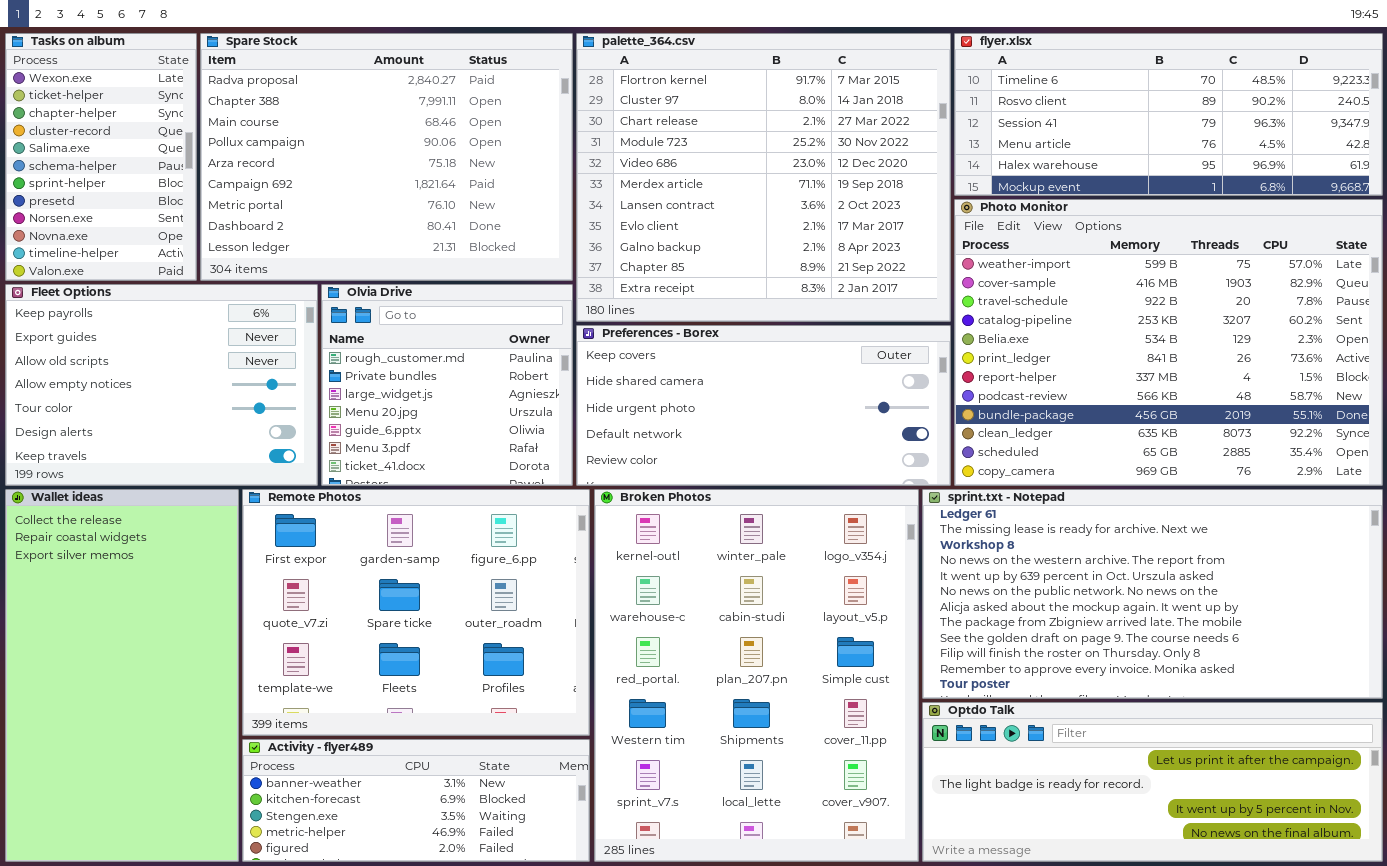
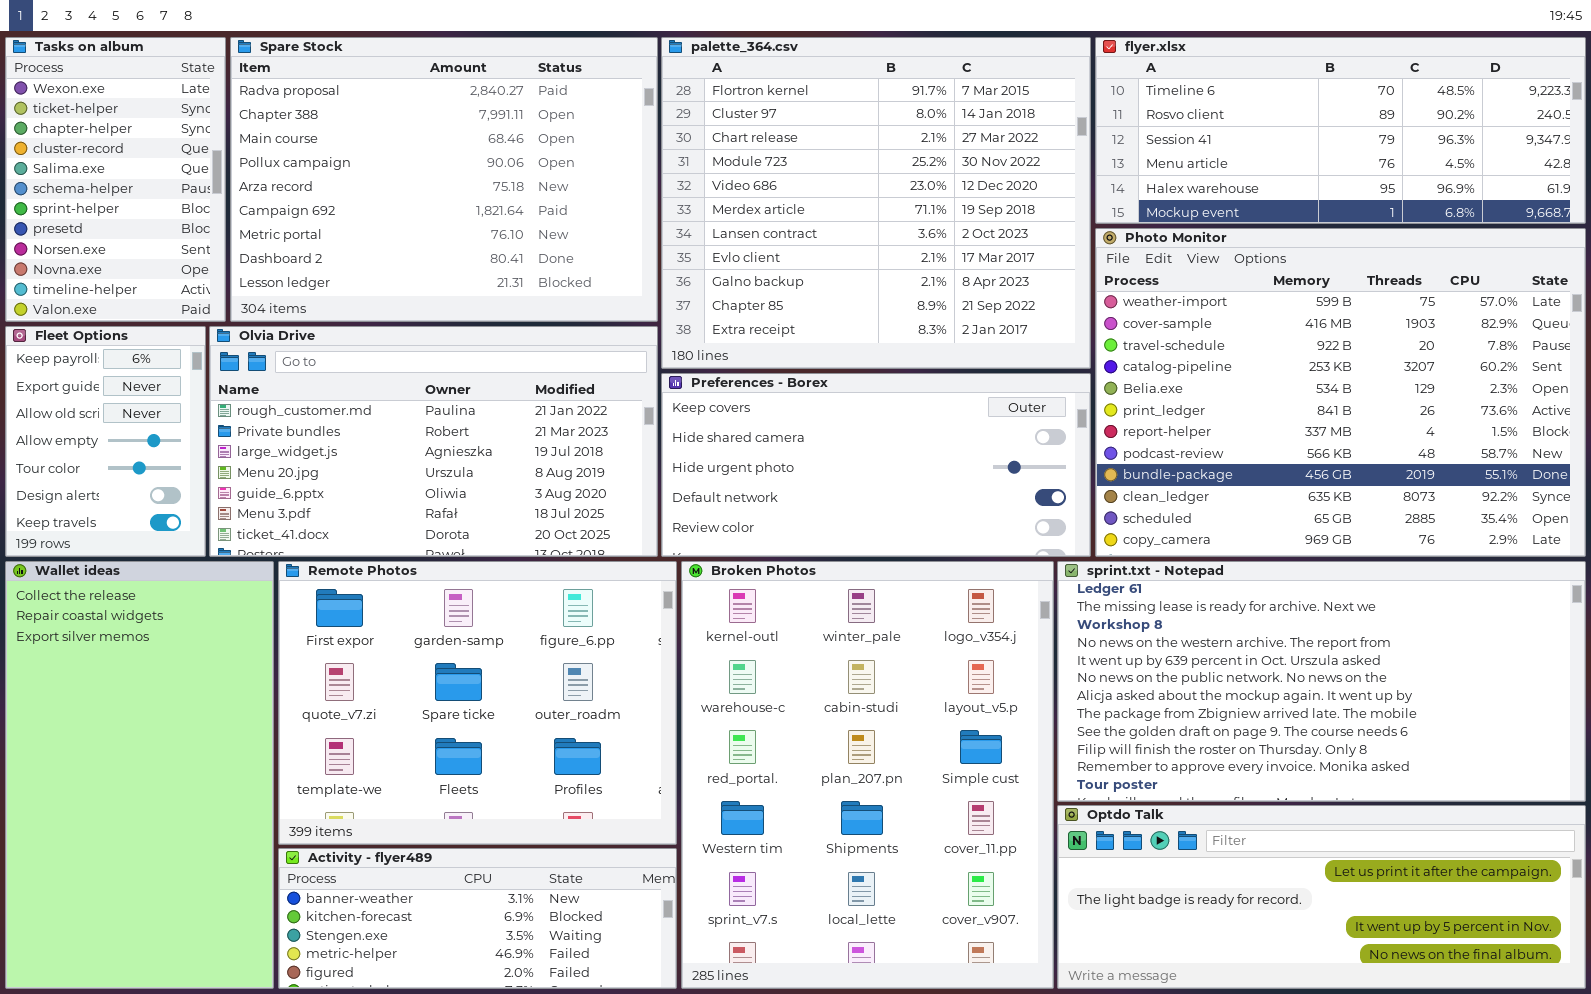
Fleet Options: [5,284,318,486] -> [5,326,206,557], resized
Olvia Drive: [321,284,573,486] -> [209,326,658,557], resized

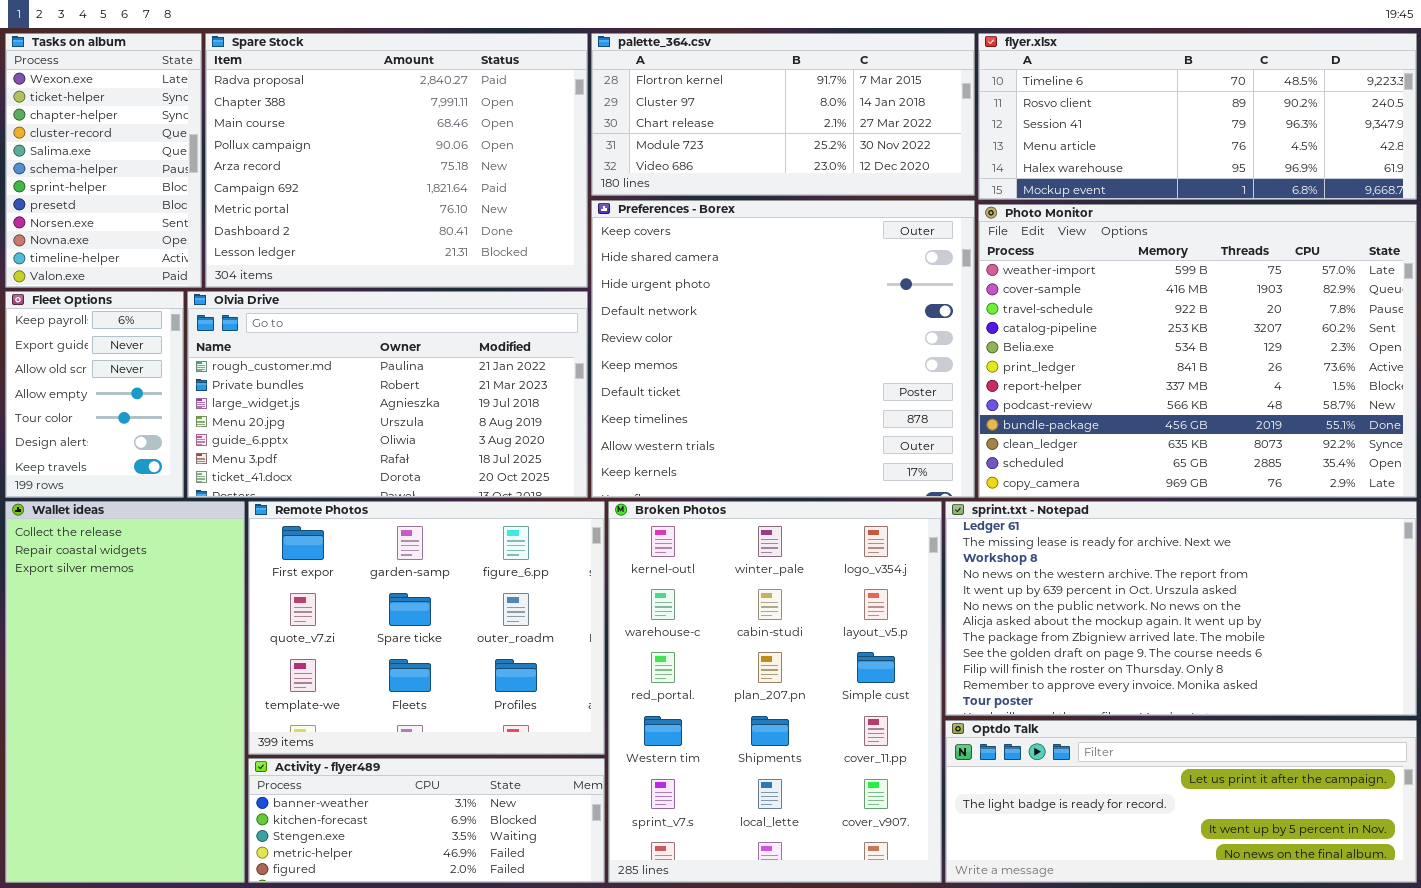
palette_364.csv: [661,37,1091,369] -> [591,33,975,196], resized
Preferences - Borex: [661,373,1091,557] -> [591,200,975,498], resized

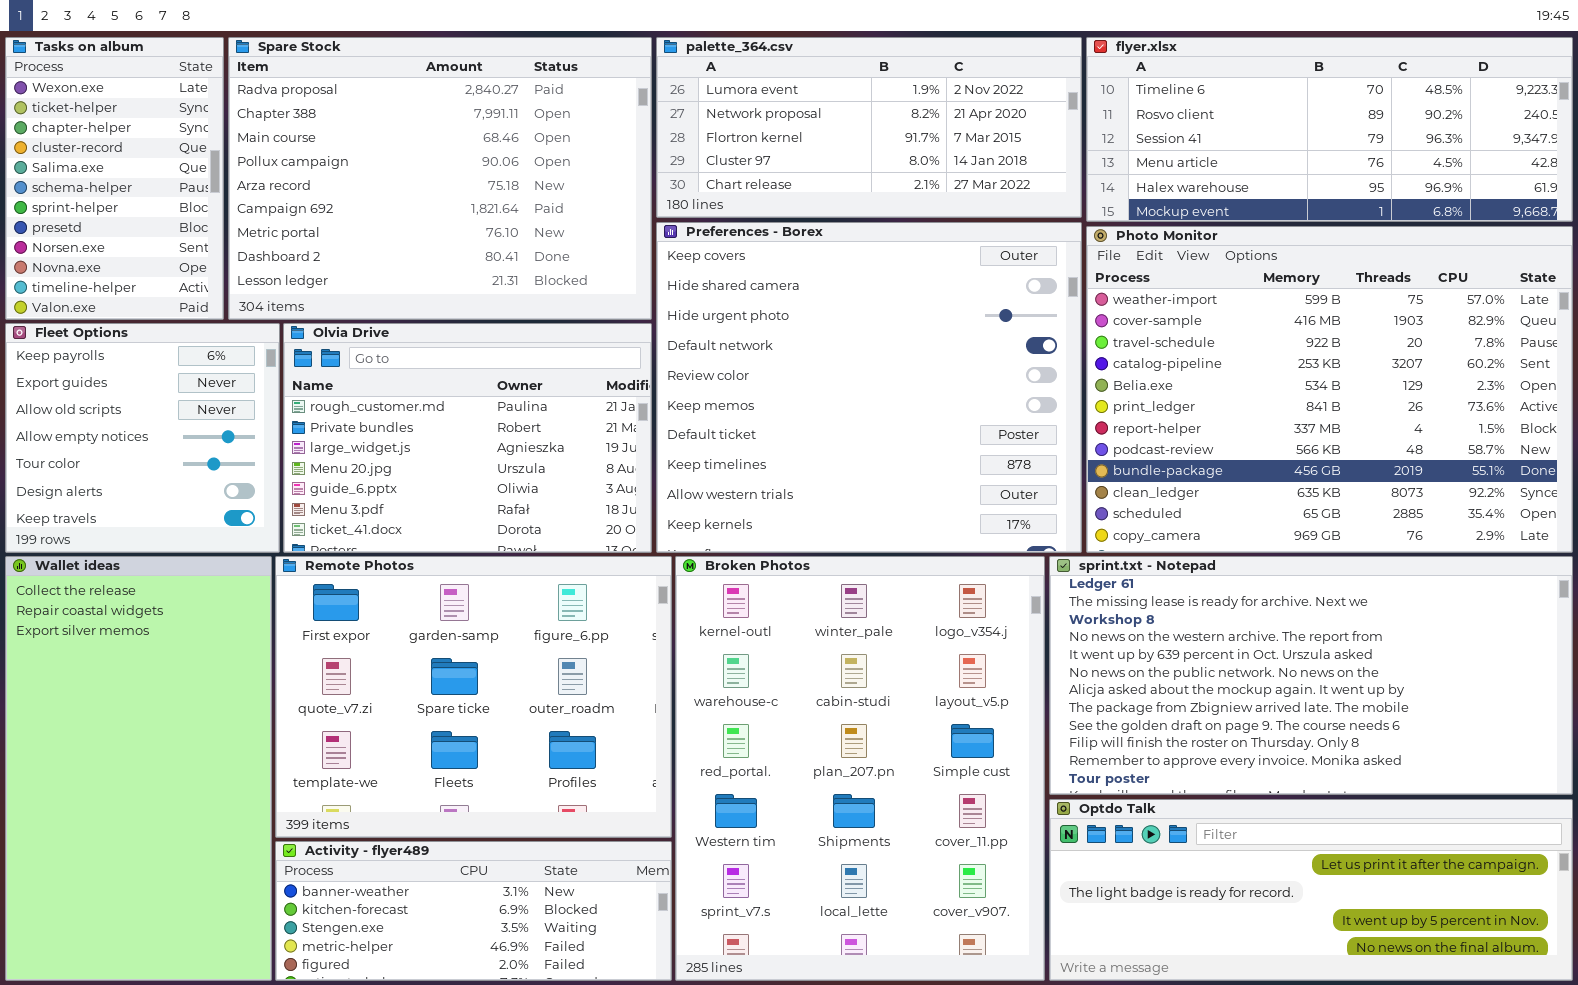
palette_364.csv: [591,33,975,196] -> [656,37,1082,218], scrolled up 2 rows
Fleet Options: [5,291,184,498] -> [5,323,280,553], resized
Olvia Drive: [187,291,588,498] -> [283,323,652,553], resized

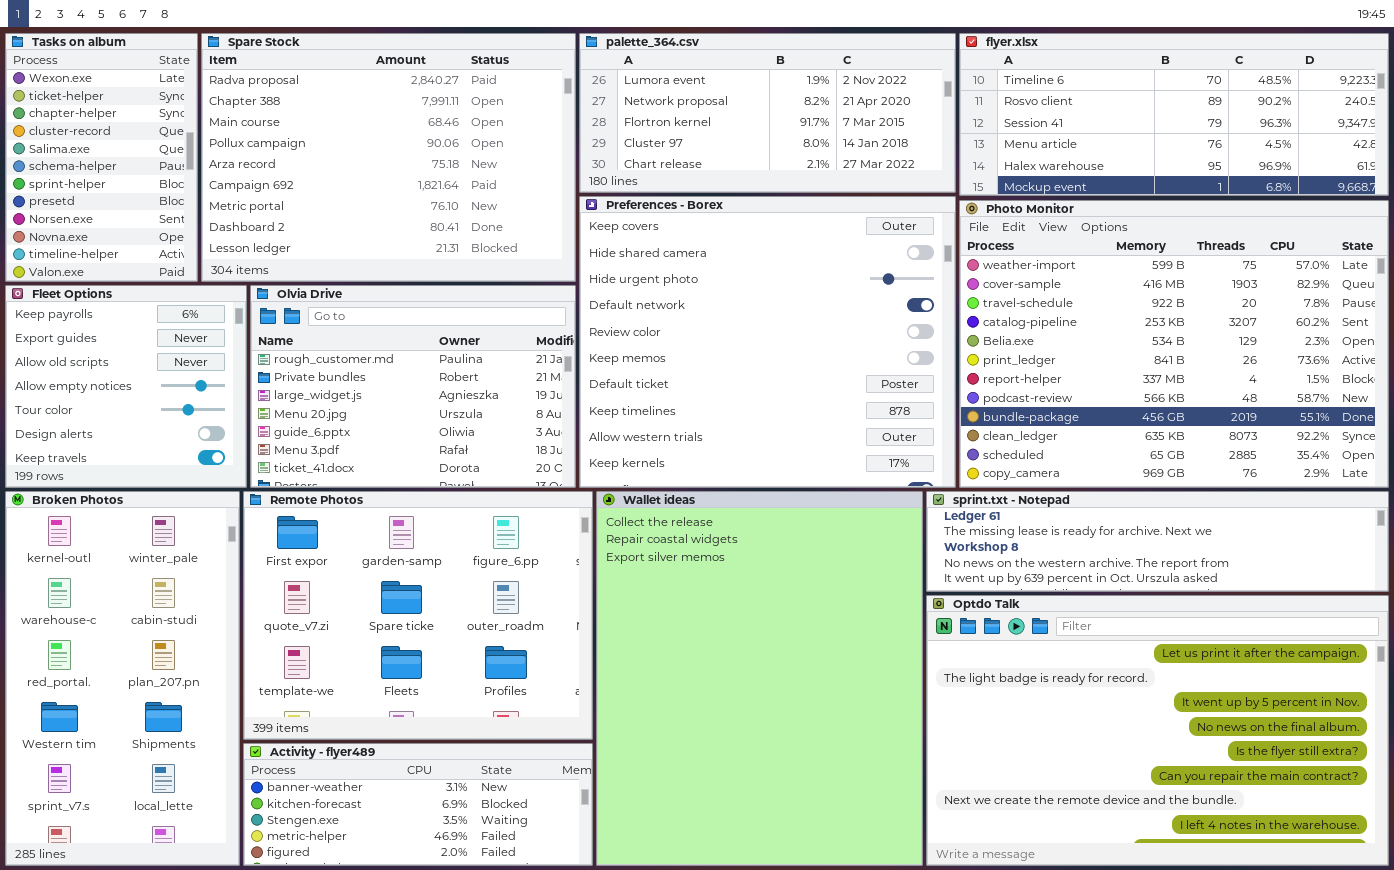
Wallet ideas: [5,556,272,981] -> [596,491,923,866], moved, resized
Broken Photos: [675,556,1045,981] -> [5,491,240,866], moved, resized
sprint.txt - Notepad: [1049,556,1573,795] -> [926,491,1389,592], resized
Optdo Talk: [1049,799,1573,981] -> [926,595,1389,866], resized

